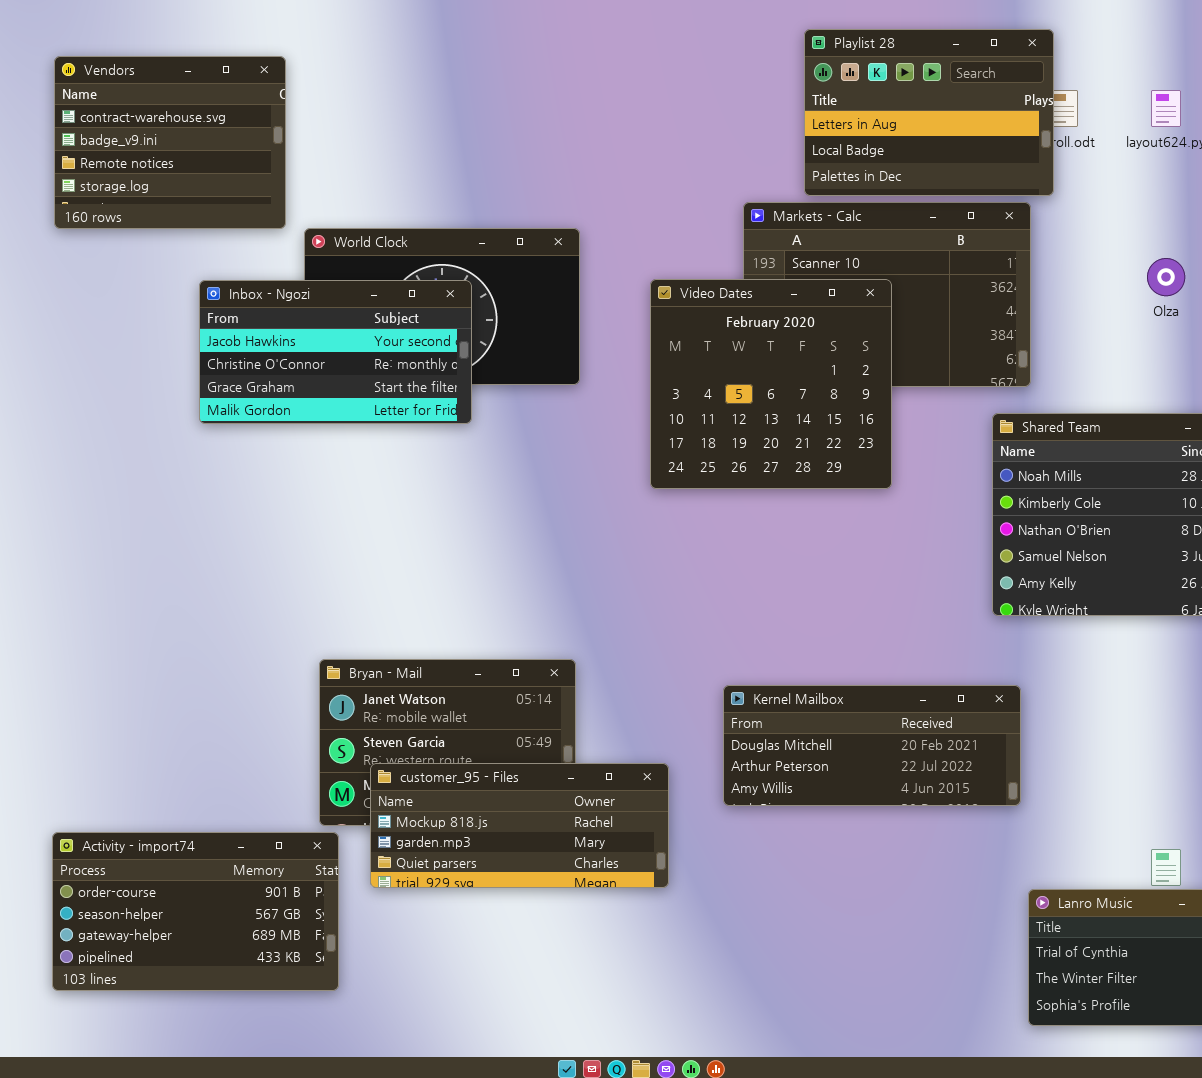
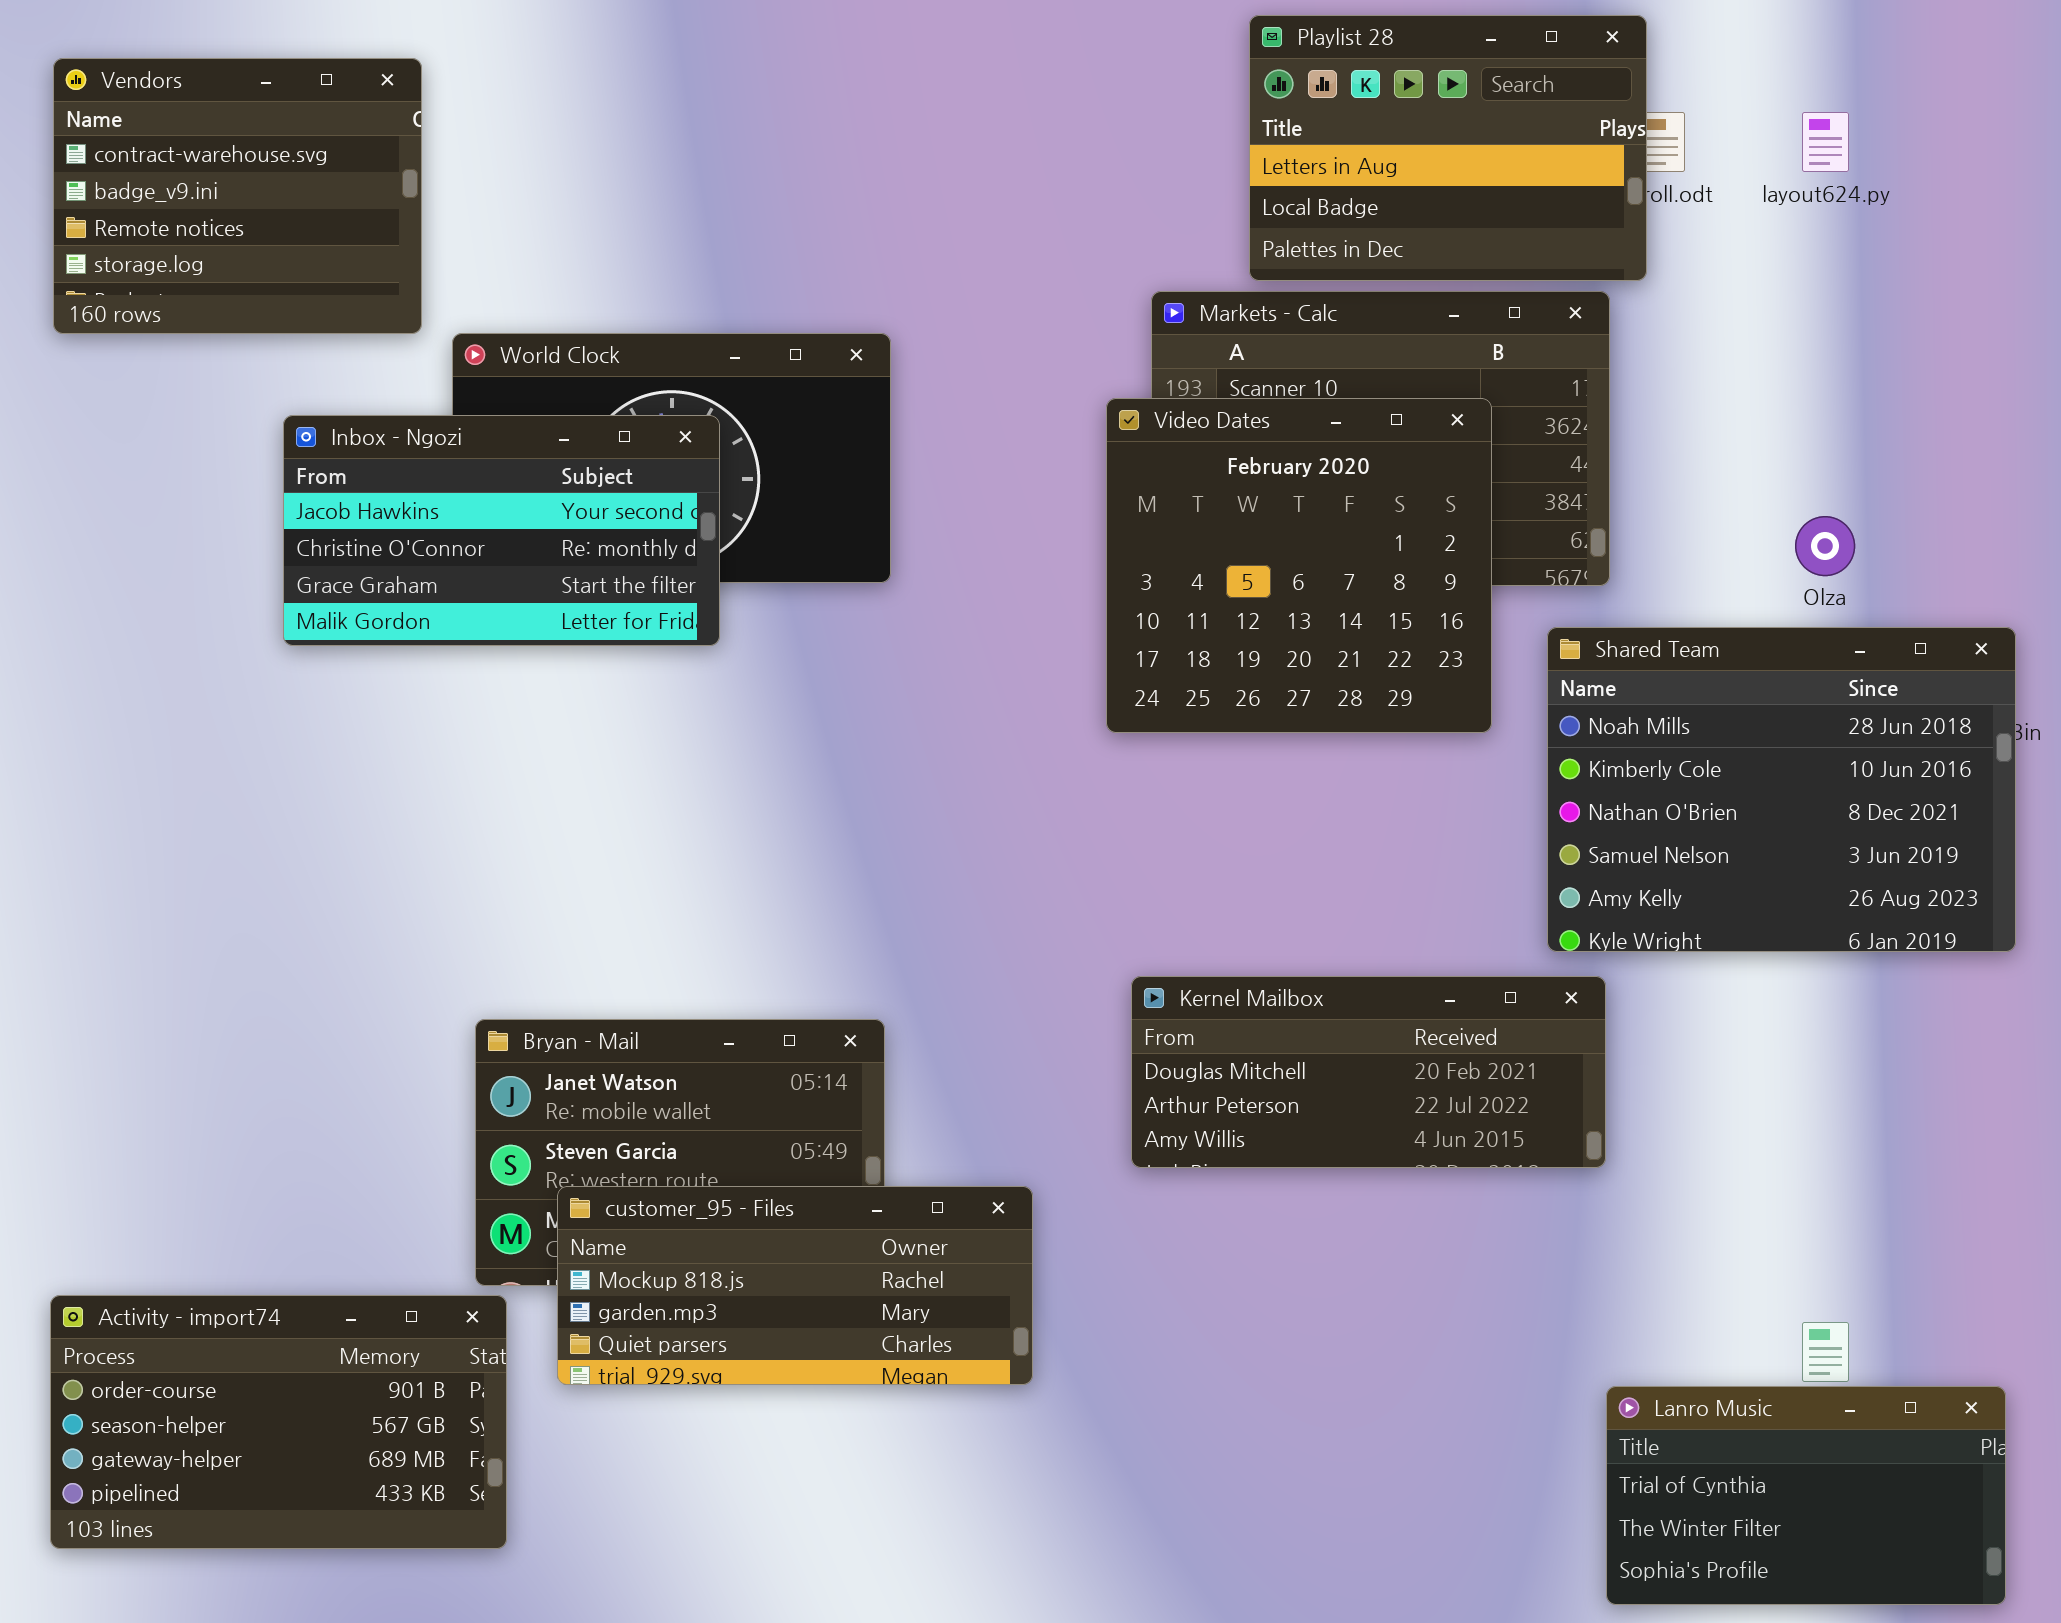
Olza: [1147,258,1185,296] -> [1795,516,1855,576], moved
Video Dates: [650,279,892,489] -> [1106,398,1492,733], moved
Kernel Mailbox: [723,685,1021,806] -> [1131,976,1606,1168], moved

